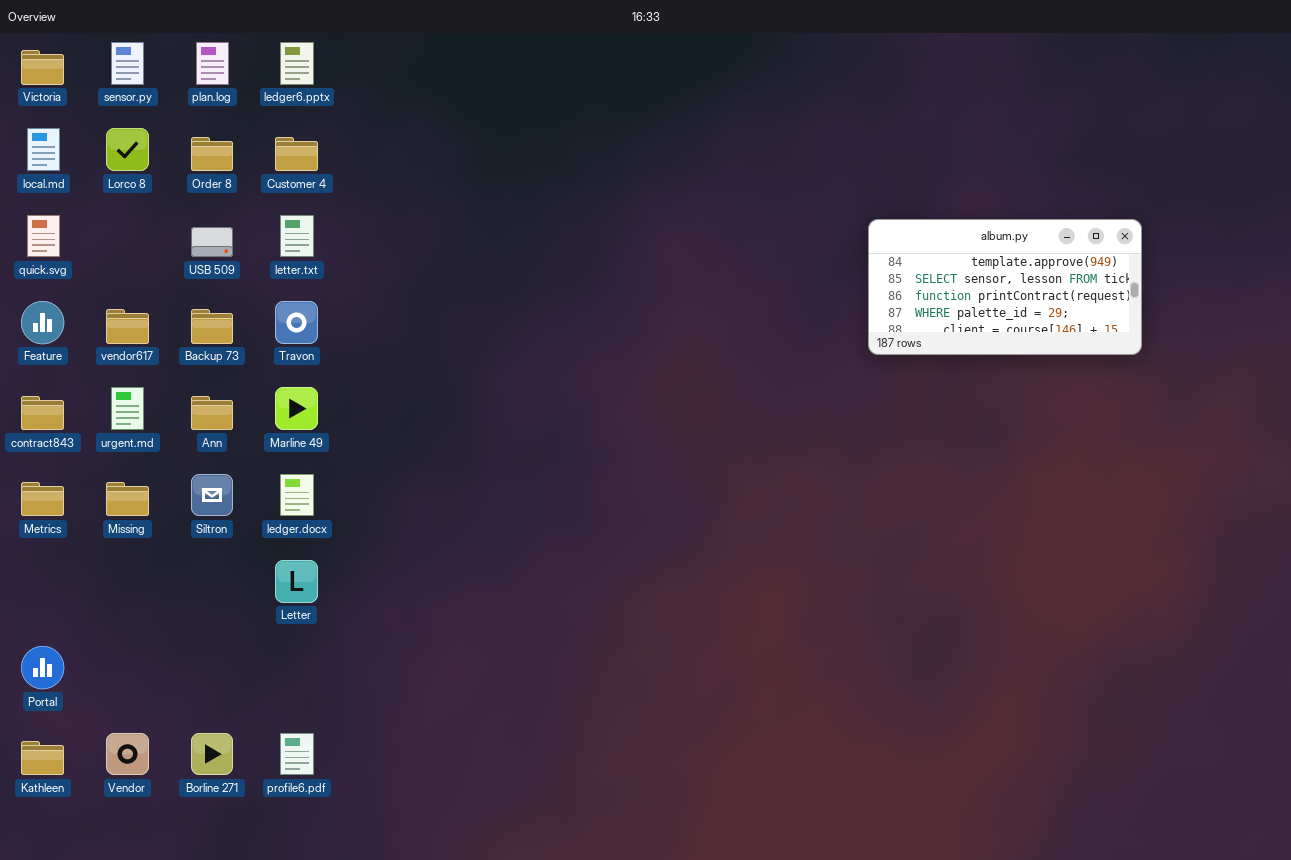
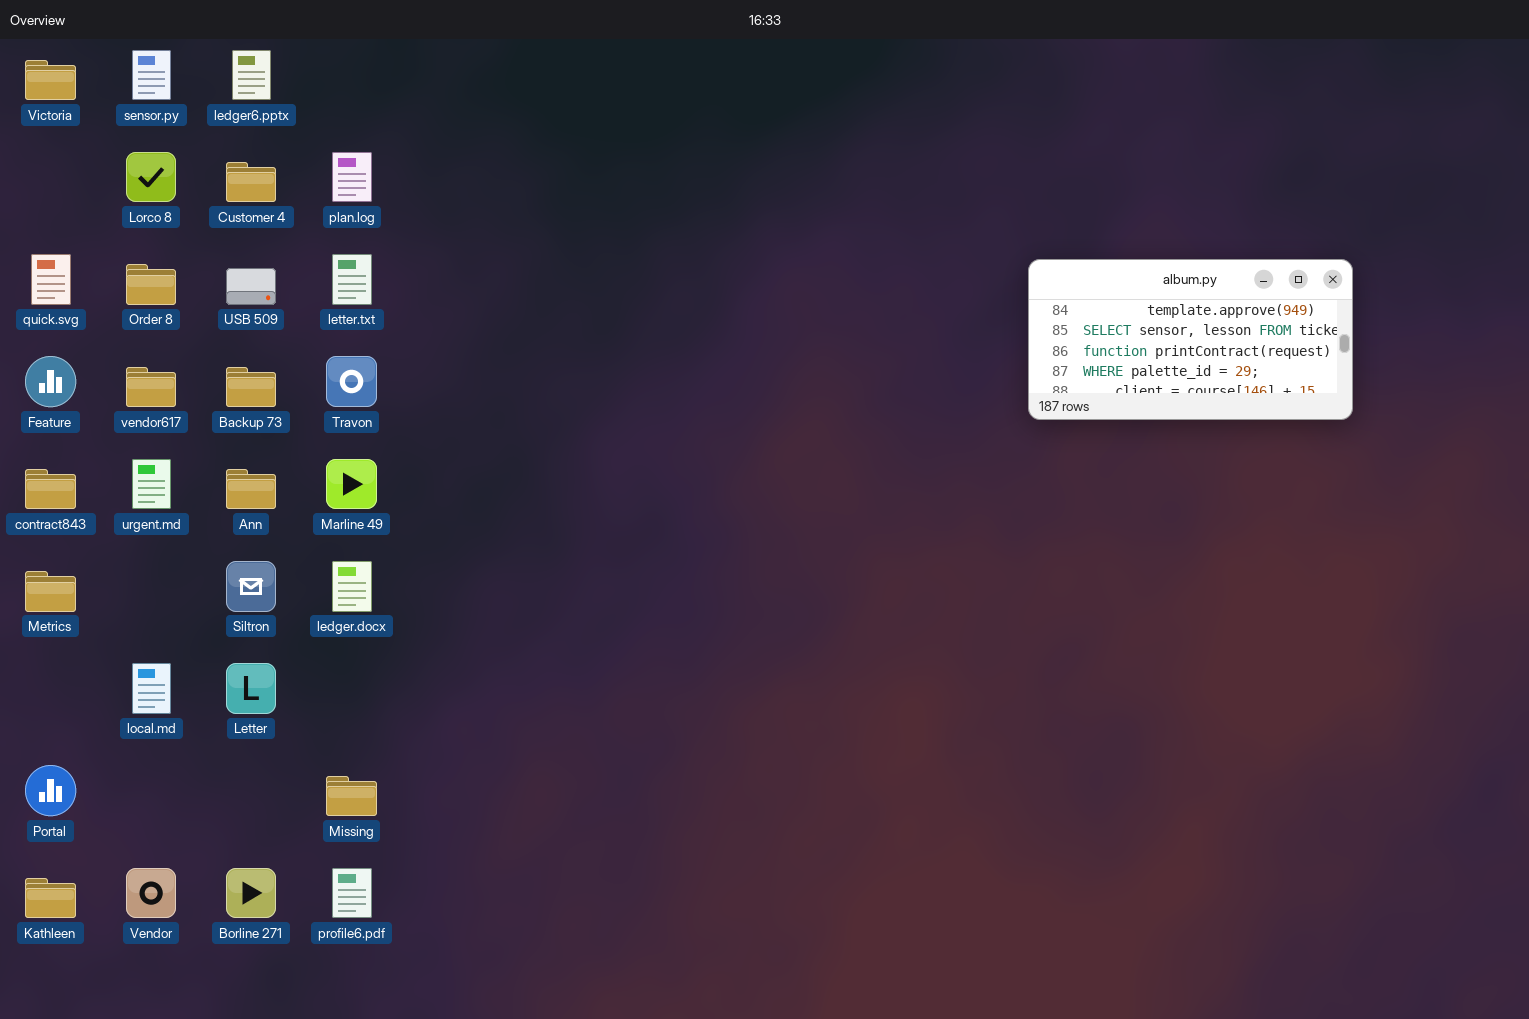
plan.log: [196,42,229,85] -> [332,152,372,202], moved
ledger6.pptx: [280,42,314,85] -> [232,50,271,100], moved
local.md: [27,128,60,171] -> [132,663,171,714], moved
Order 8: [191,137,233,171] -> [126,264,176,305], moved
Customer 4: [275,137,318,171] -> [226,162,276,202], moved
Missing: [106,482,149,516] -> [326,776,377,816], moved
Letter: [275,560,318,603] -> [226,663,276,714], moved

